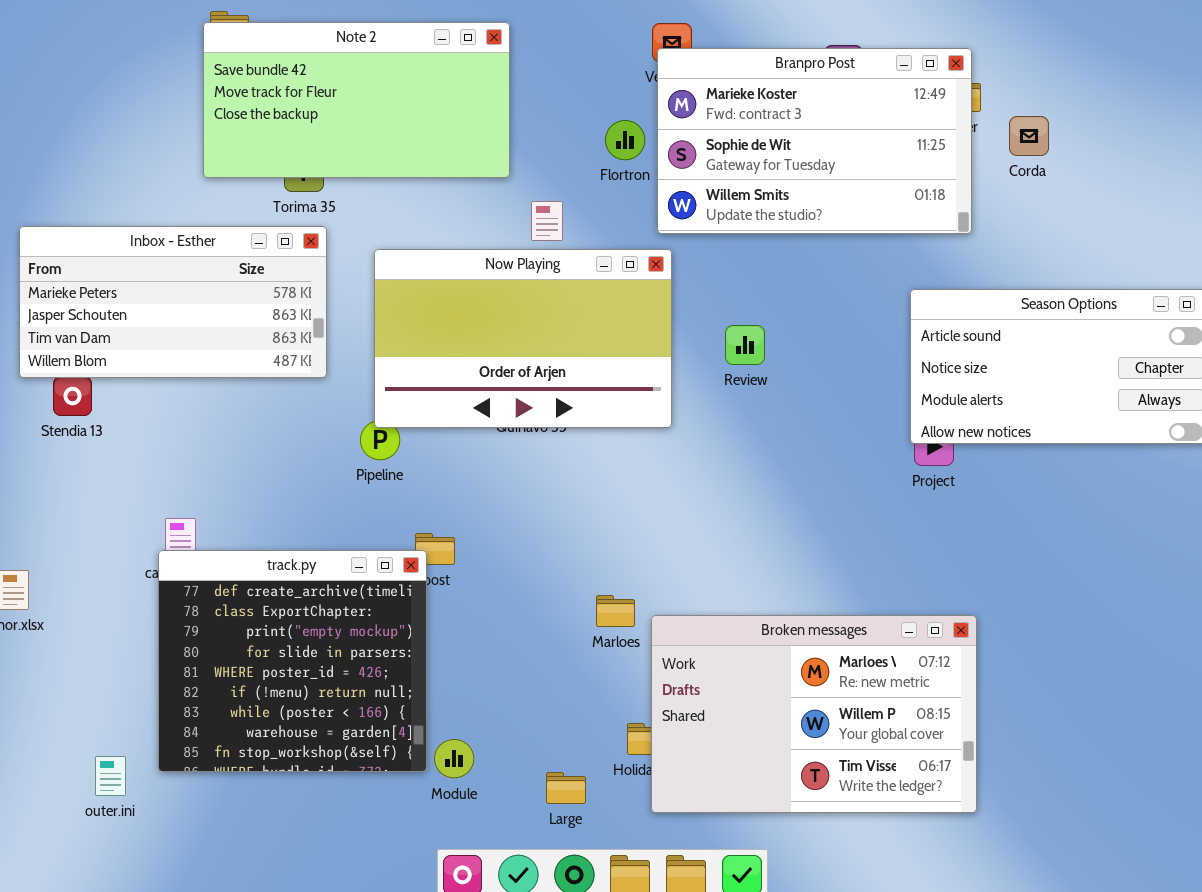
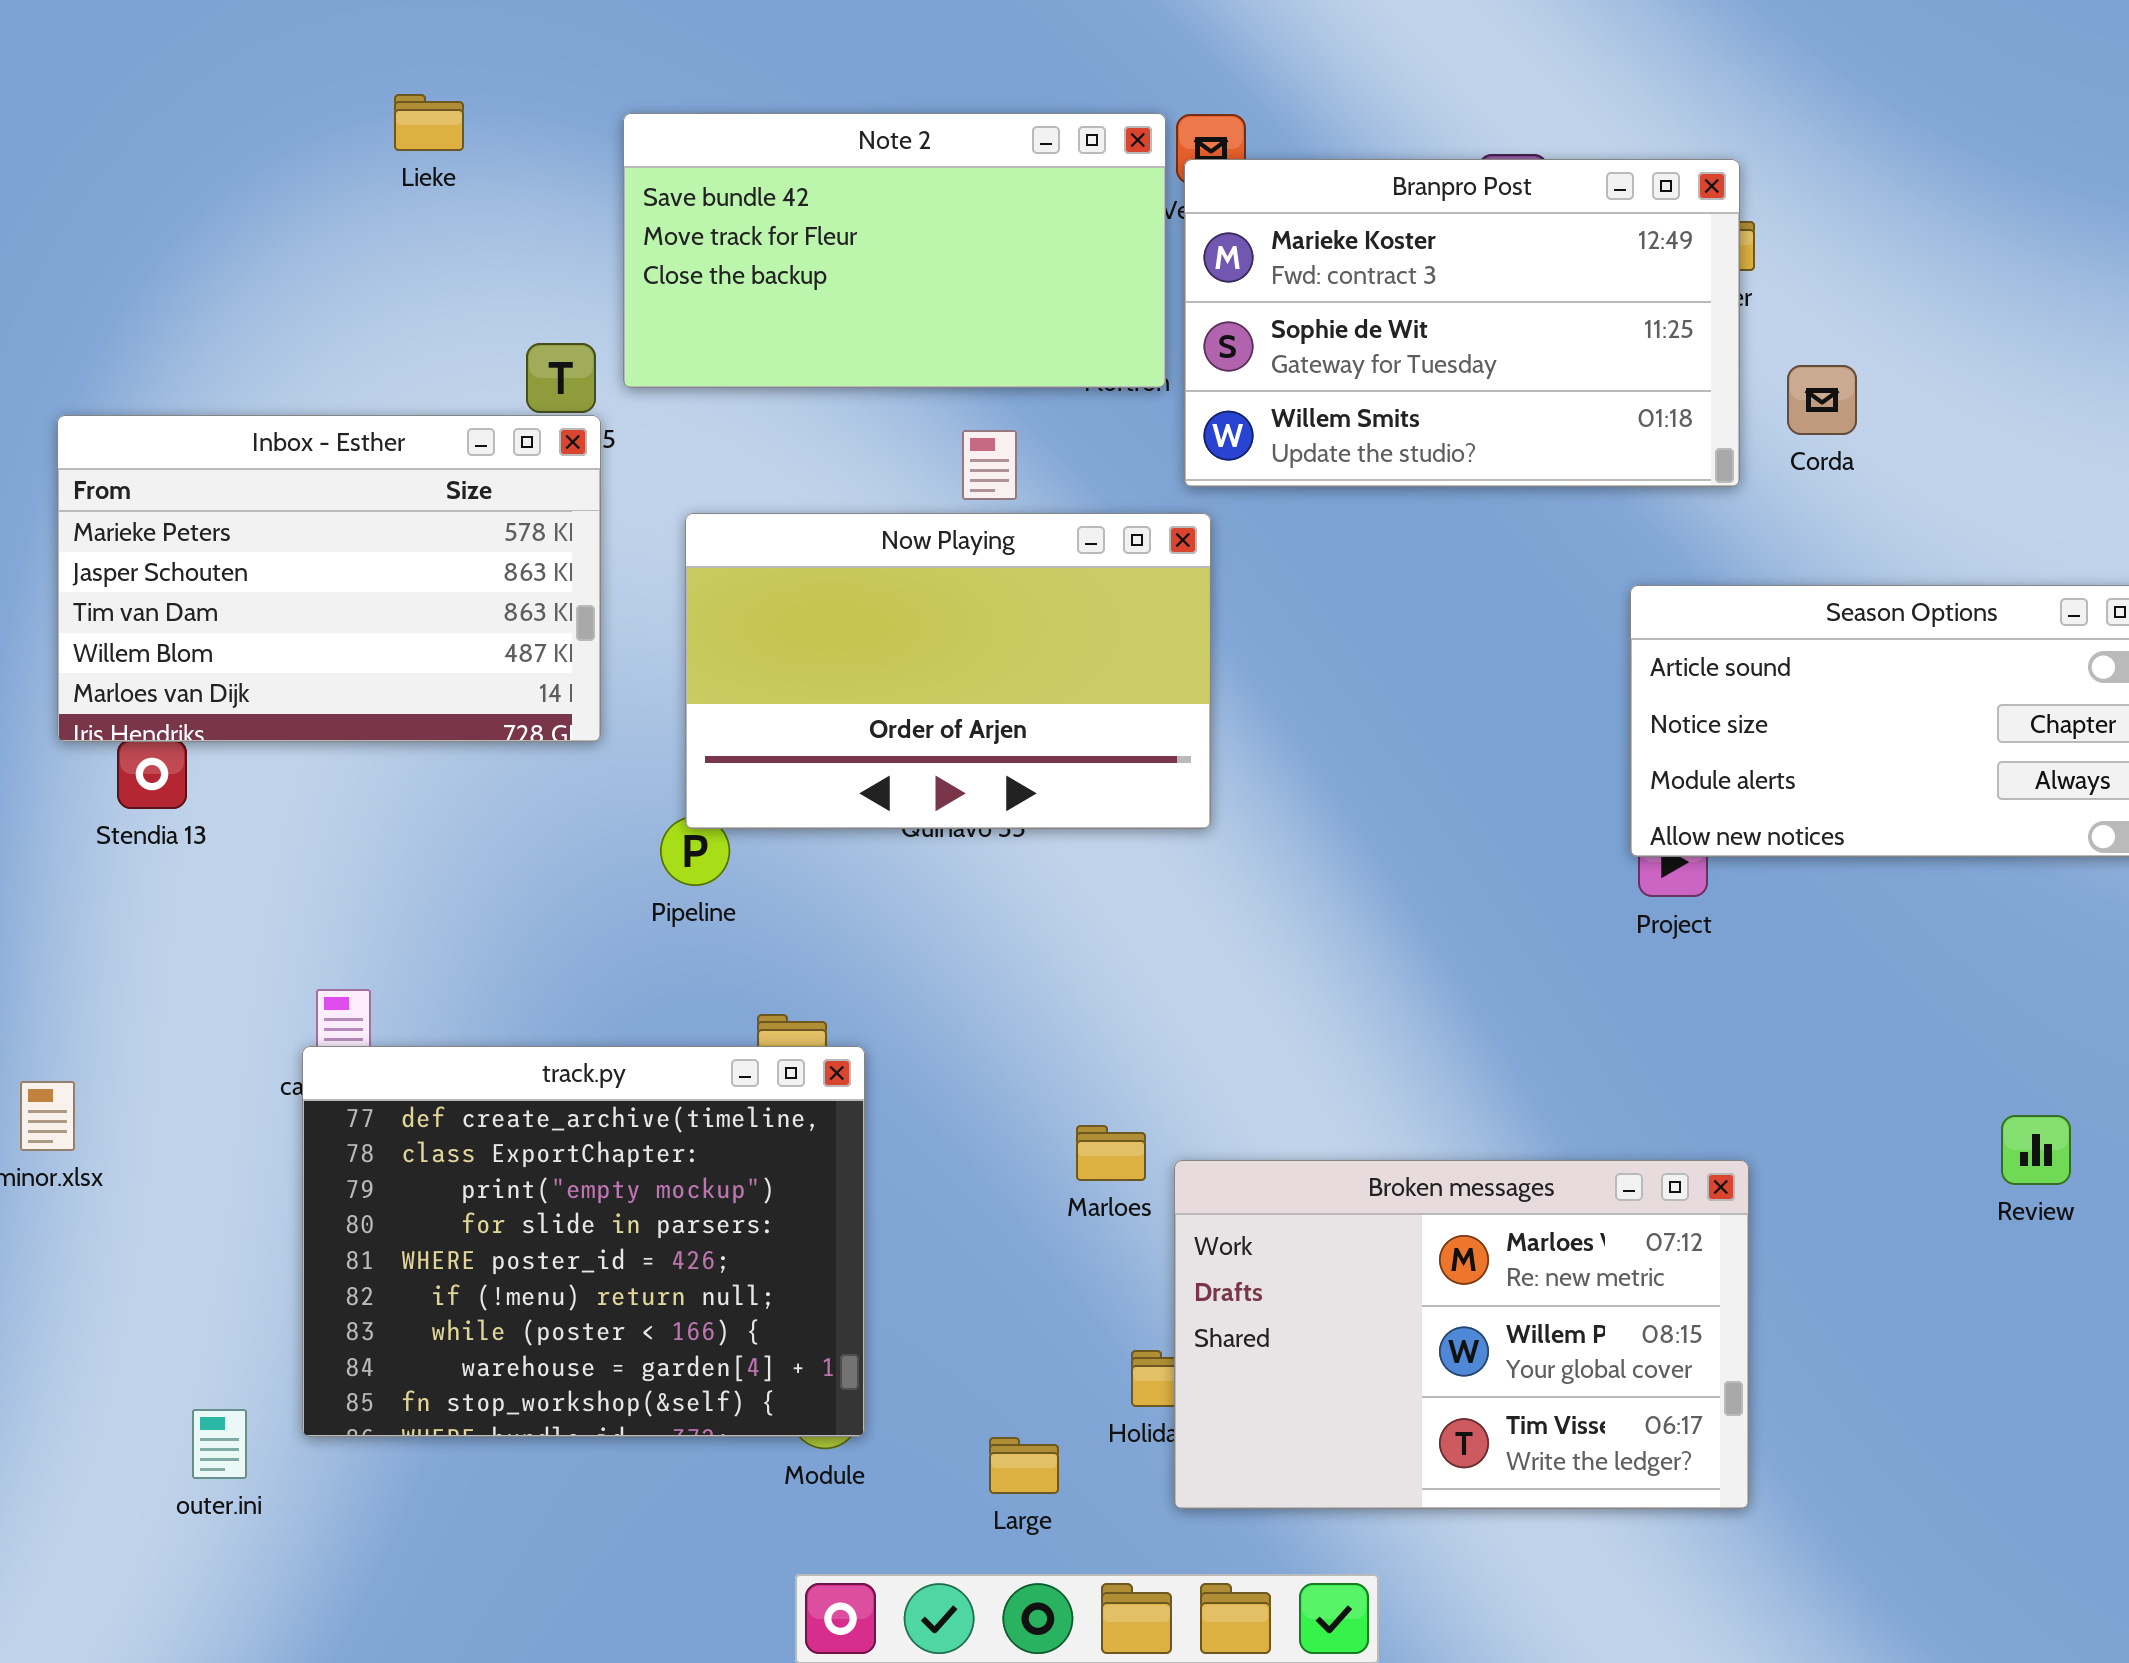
Note 2: [203,22,510,178] -> [623,113,1166,388], moved
Corda: [1009,116,1049,156] -> [1787,365,1857,435], moved
Inbox - Esther: [19,226,327,378] -> [57,415,601,742], resized
Review: [725,325,765,365] -> [2001,1115,2071,1185], moved
track.py: [158,550,427,772] -> [302,1046,865,1437], resized

